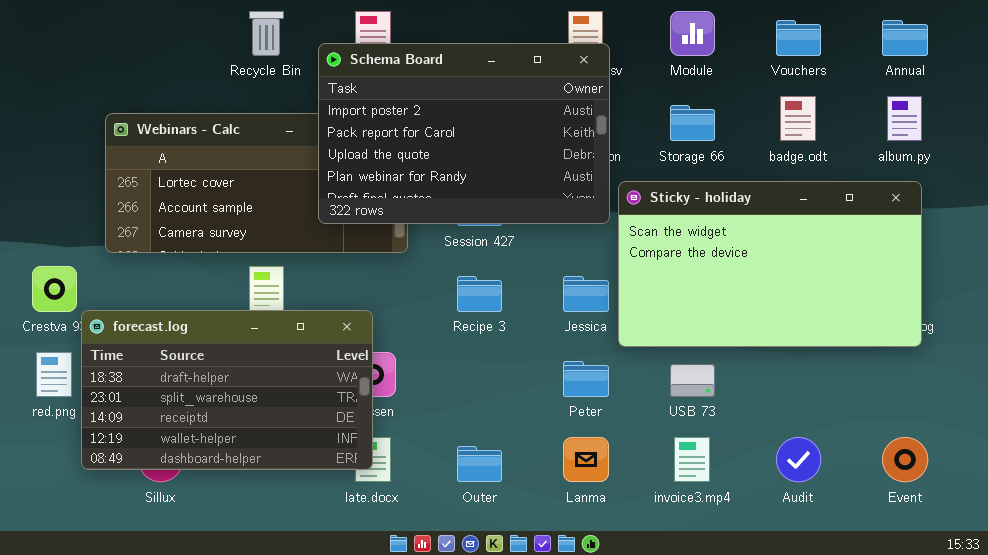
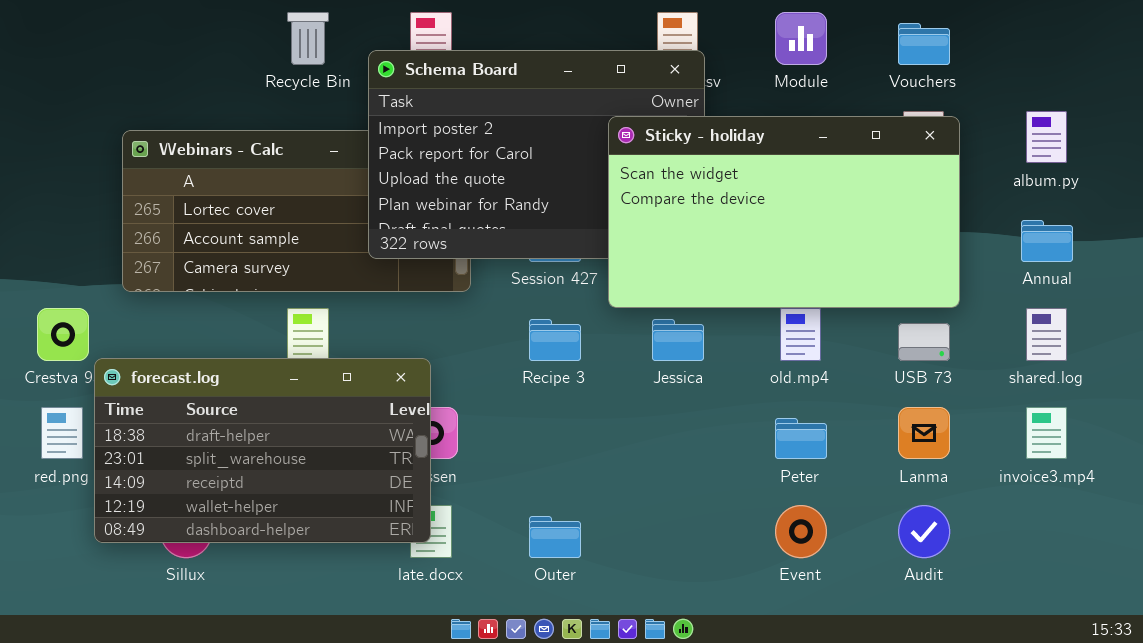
Annual: [882,20,928,56] -> [1021,220,1073,262], moved
Sticky - holiday: [618,181,922,347] -> [608,116,960,308], moved
Peter: [563,361,609,397] -> [775,418,827,459], moved
USB 73: [670,364,715,397] -> [898,323,950,361], moved
Lanma: [563,437,609,482] -> [898,407,950,459], moved
invoice3.mp4: [674,437,710,482] -> [1026,407,1067,459], moved
Event: [882,437,928,482] -> [775,505,827,558], moved

